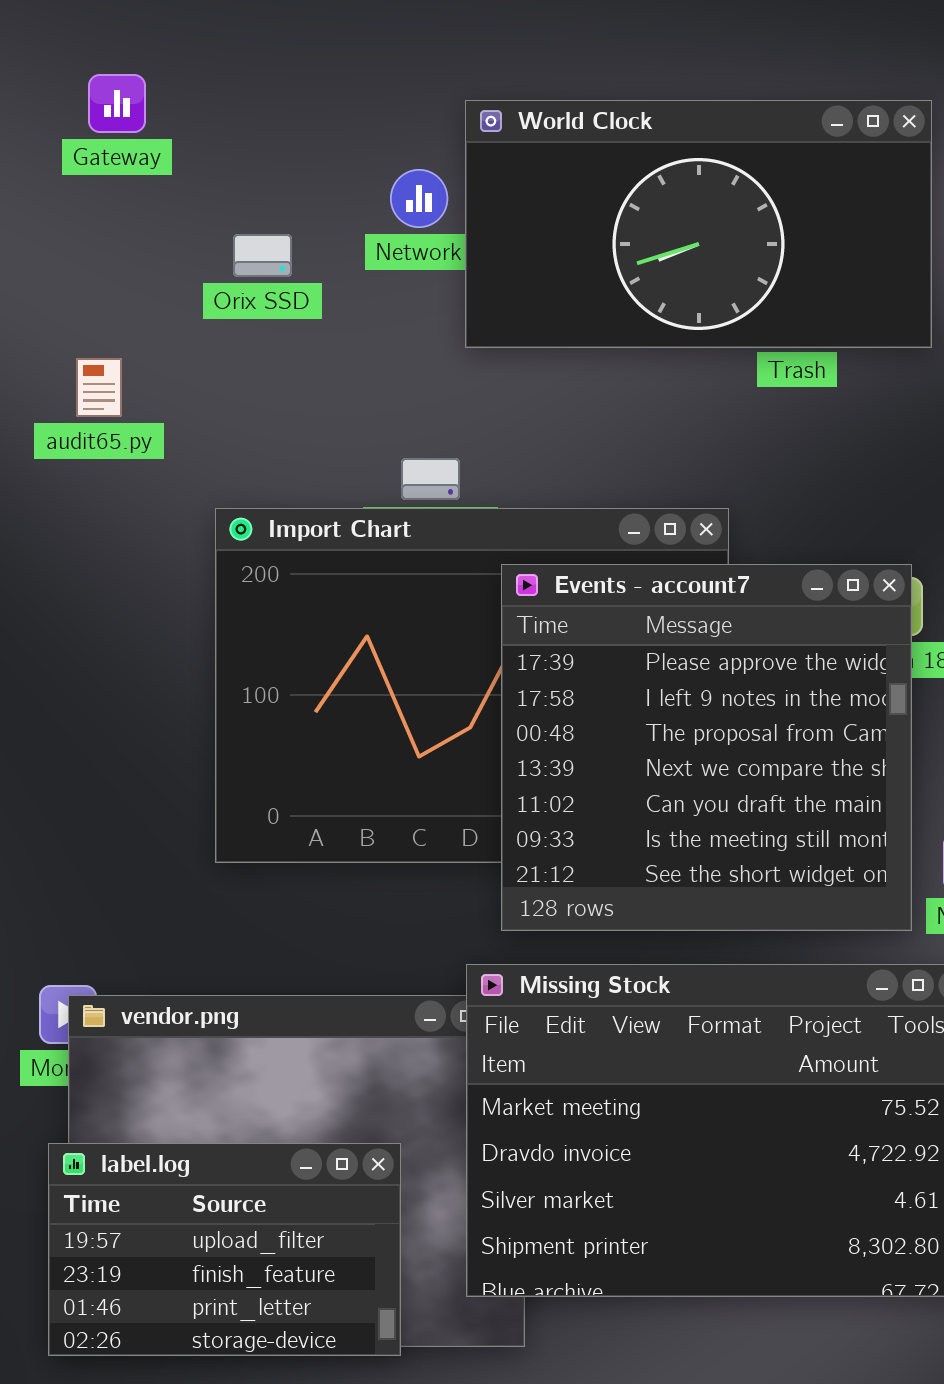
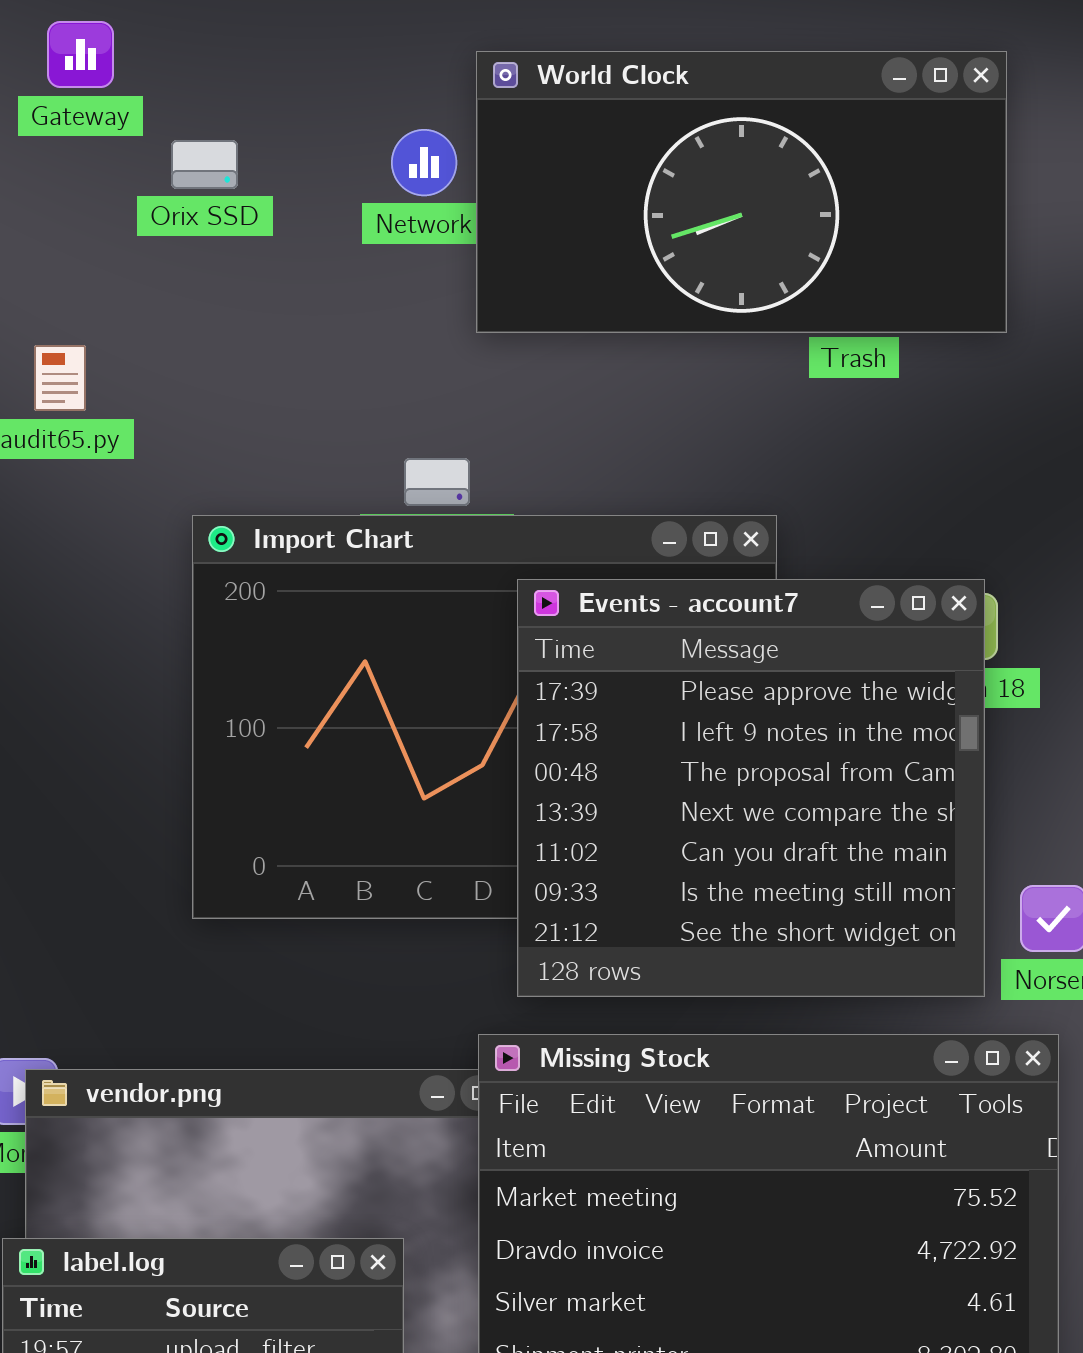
Orix SSD: [233,234,292,277] -> [171,140,238,189], moved

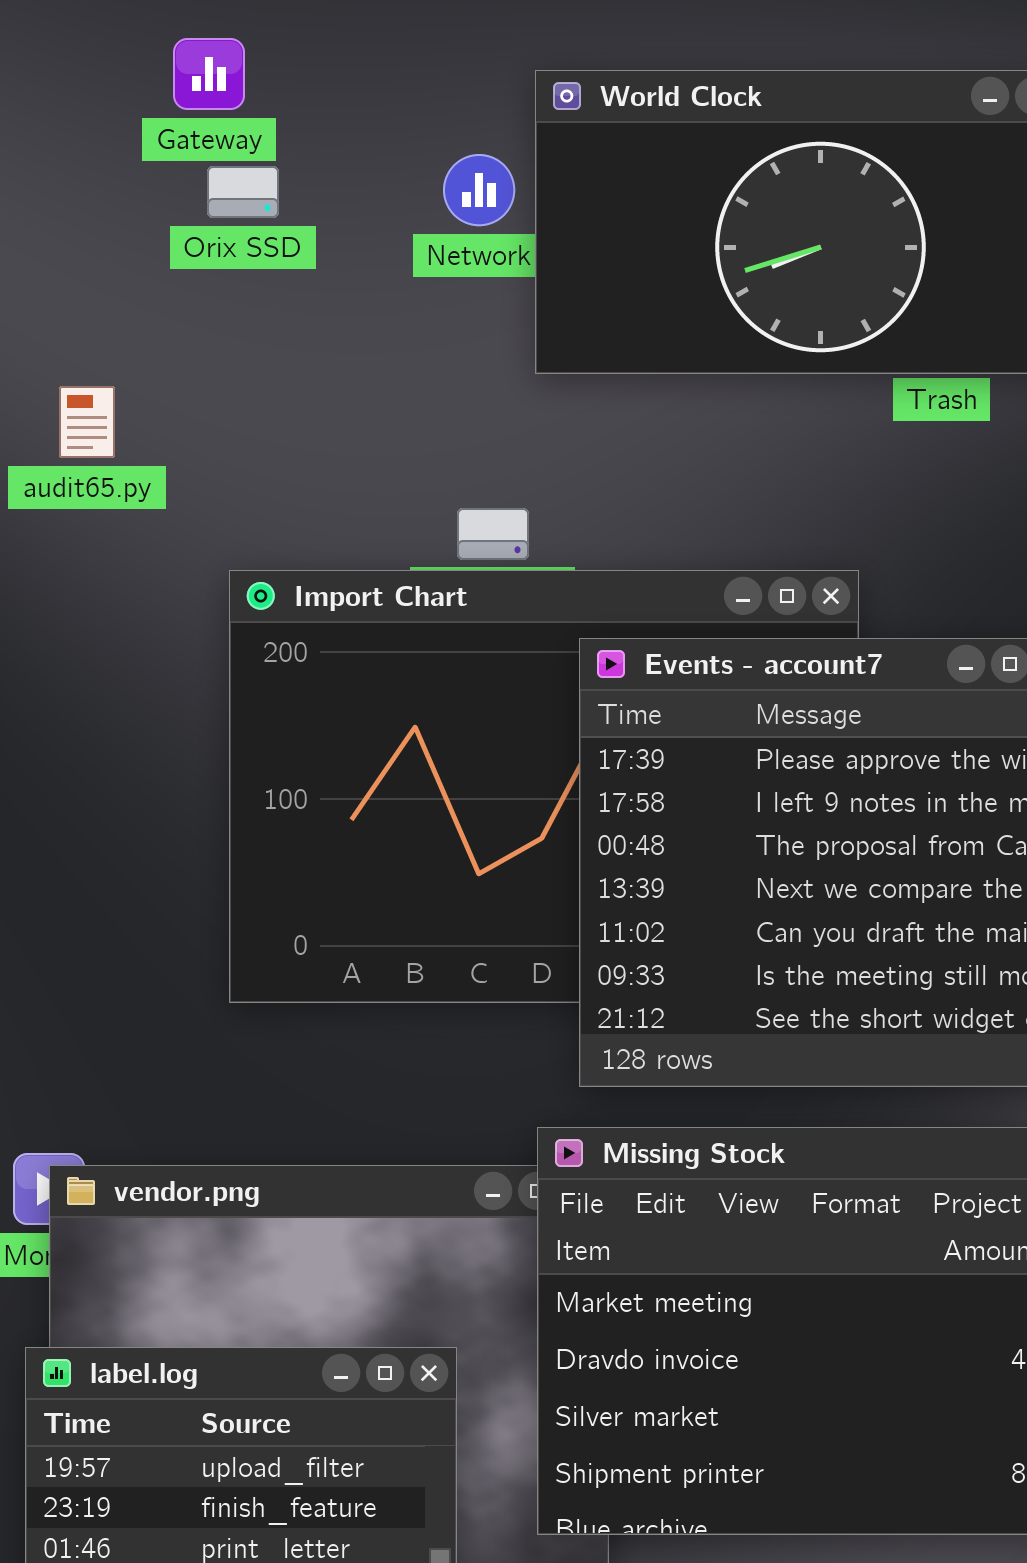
Gateway: [47,21,114,88] -> [173,38,245,110], moved

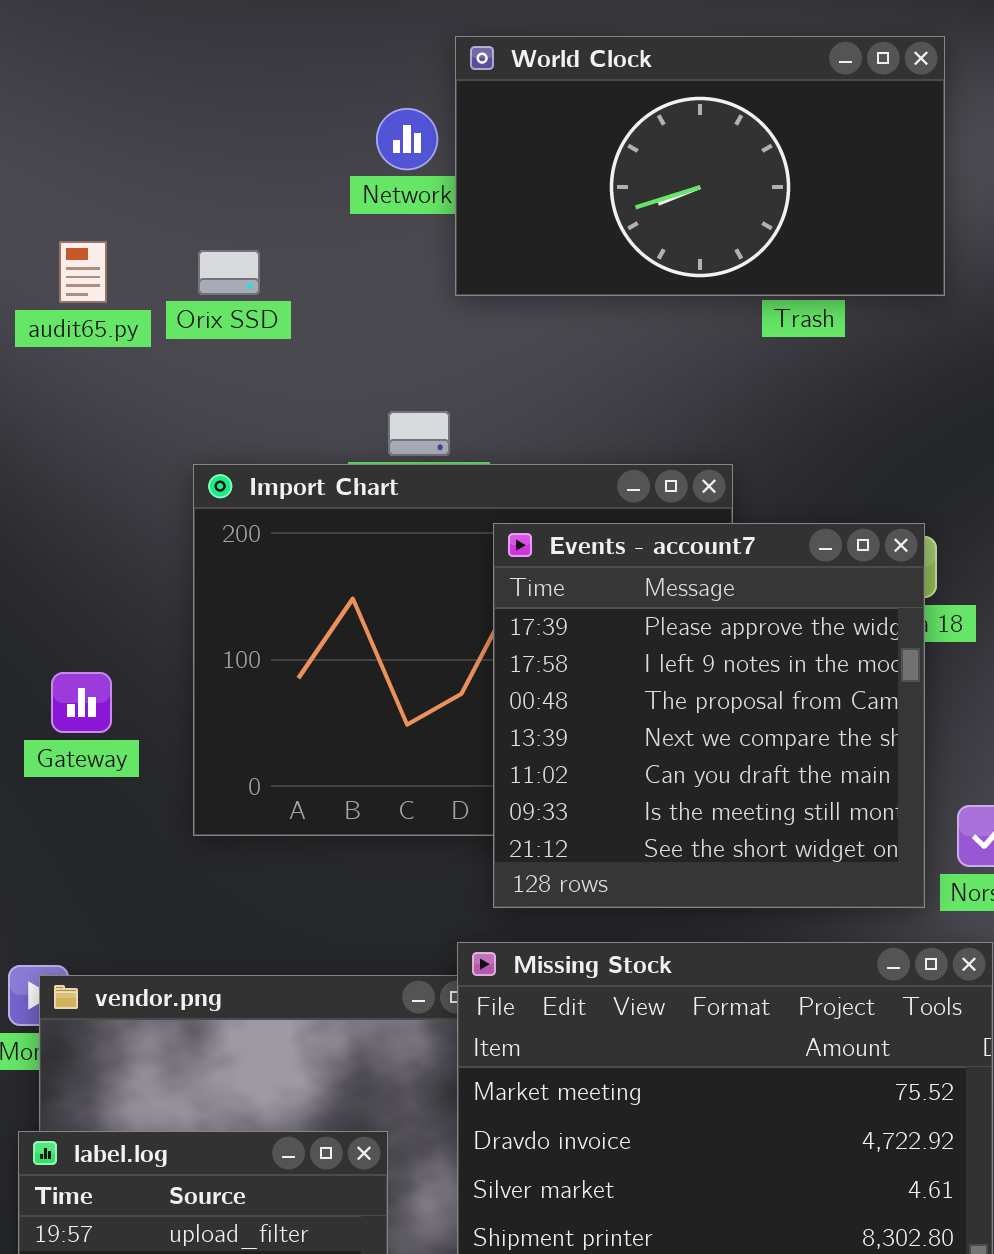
Gateway: [173,38,245,110] -> [51,672,112,733], moved
Orix SSD: [207,166,279,218] -> [198,250,260,295], moved
audit65.py: [59,386,115,458] -> [59,241,107,303], moved

